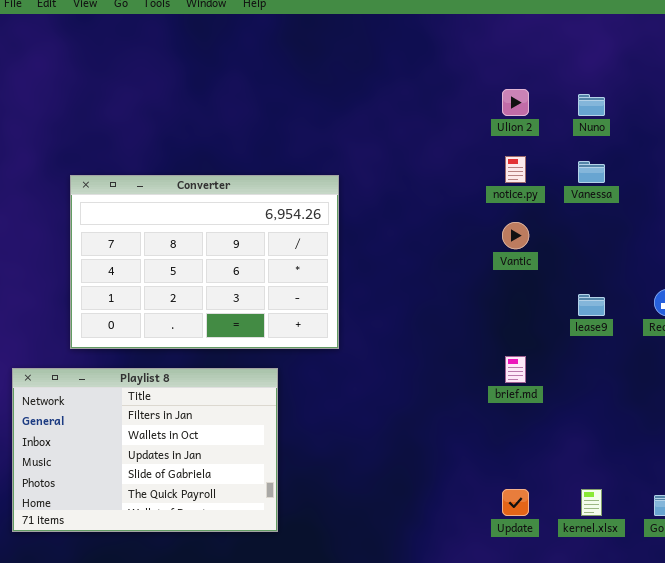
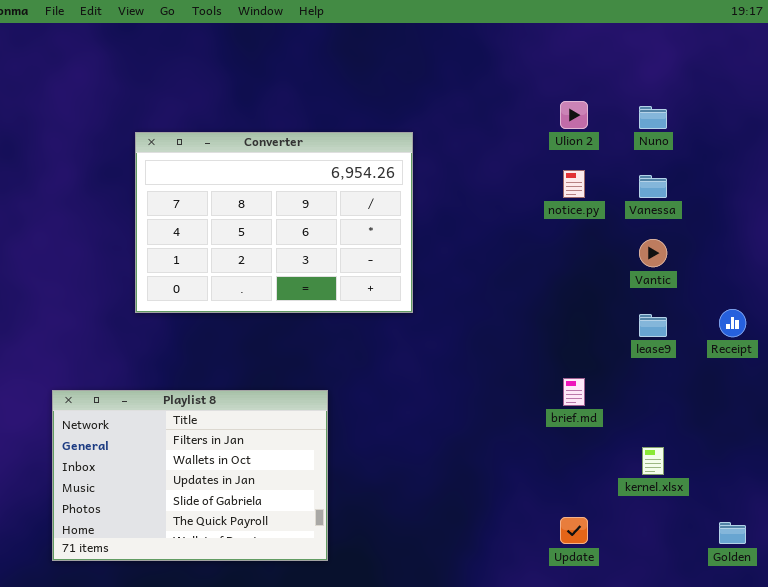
Converter: [70,175,339,349] -> [135,132,413,313], moved
Vantic: [502,222,529,249] -> [639,239,667,267], moved
kernel.xlsx: [581,489,602,516] -> [642,447,664,475], moved

